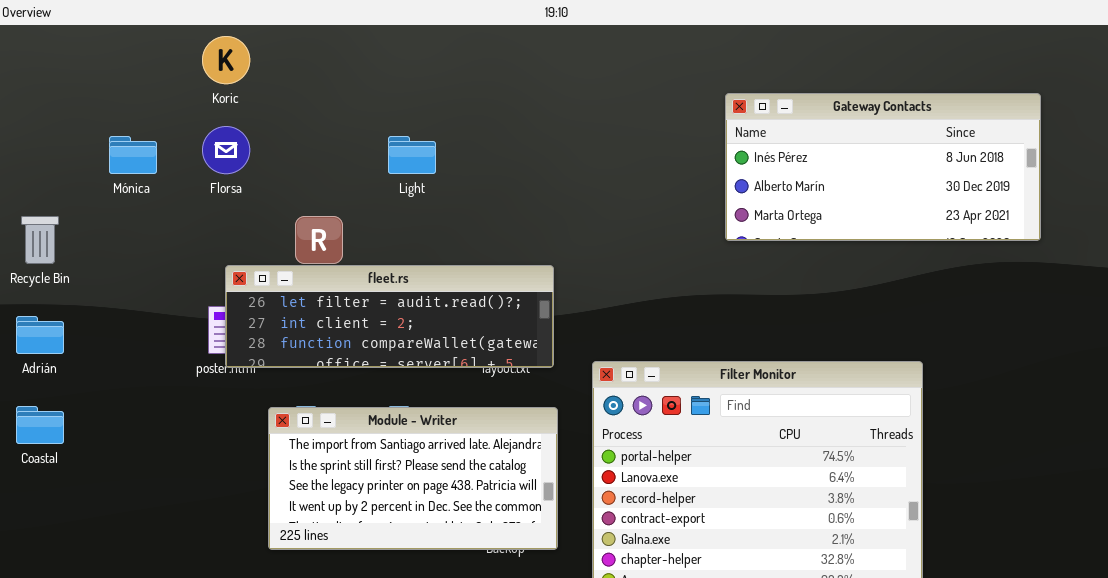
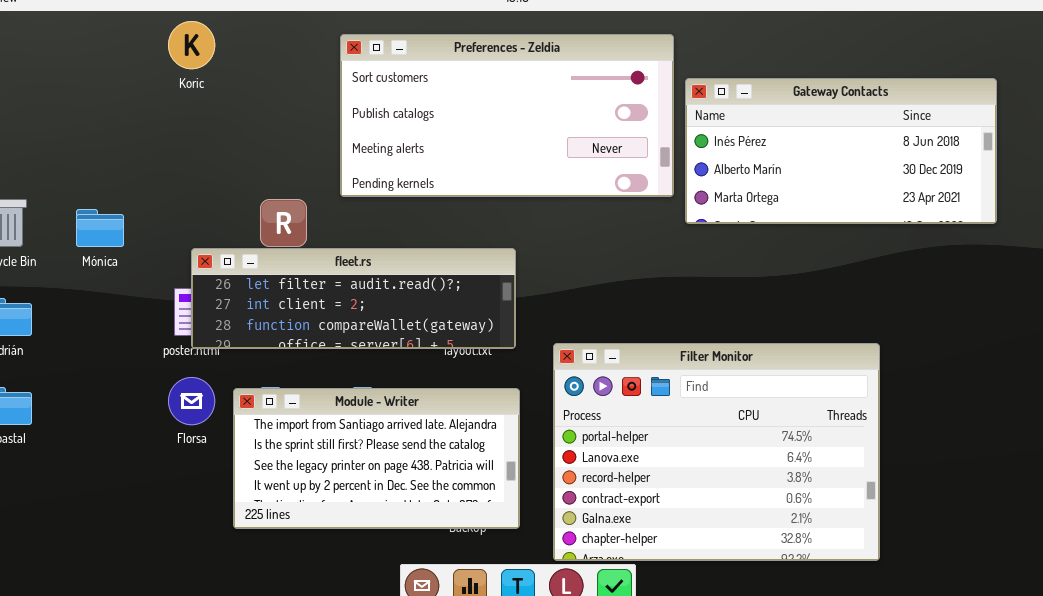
Preferences - Zeldia: none -> [340,34,674,197], opened
Florsa: [202,126,250,174] -> [168,377,215,425], moved
Mónica: [109,136,157,174] -> [76,209,124,247], moved

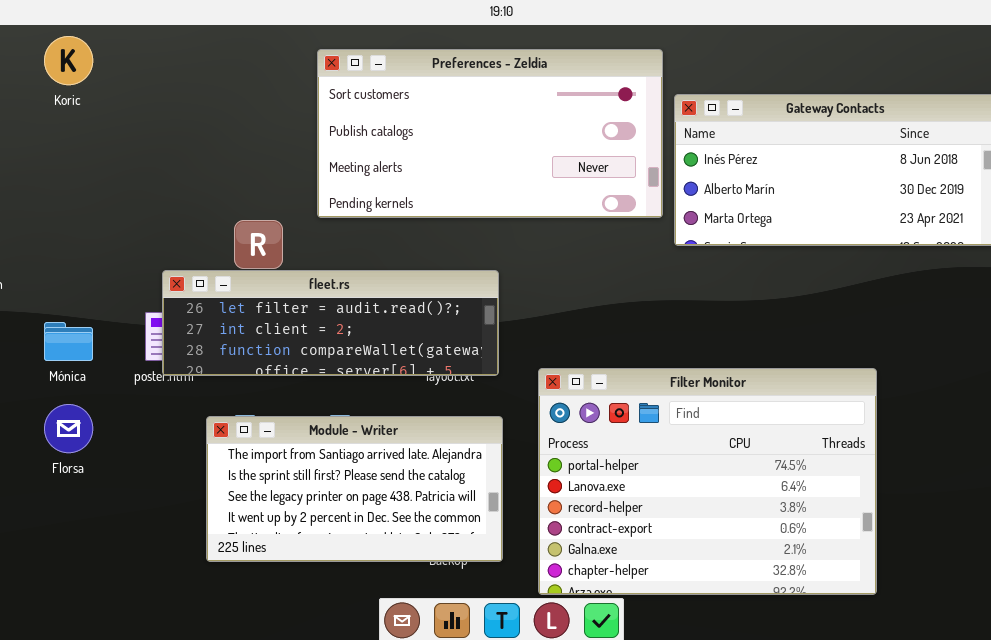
Koric: [168,21,215,69] -> [44,36,93,85], moved
Mónica: [76,209,124,247] -> [44,322,93,361], moved
Florsa: [168,377,215,425] -> [44,404,93,453], moved

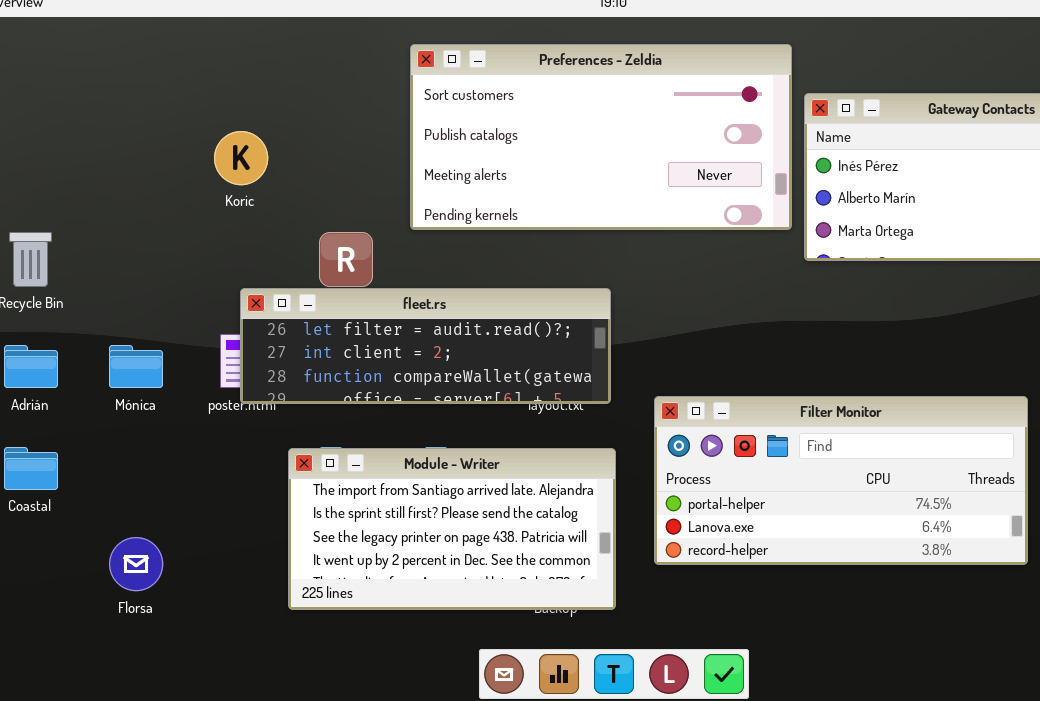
Koric: [44,36,93,85] -> [214,131,268,185], moved
Filter Monitor: [538,368,877,595] -> [654,396,1028,565], resized
Florsa: [44,404,93,453] -> [109,537,163,591], moved

